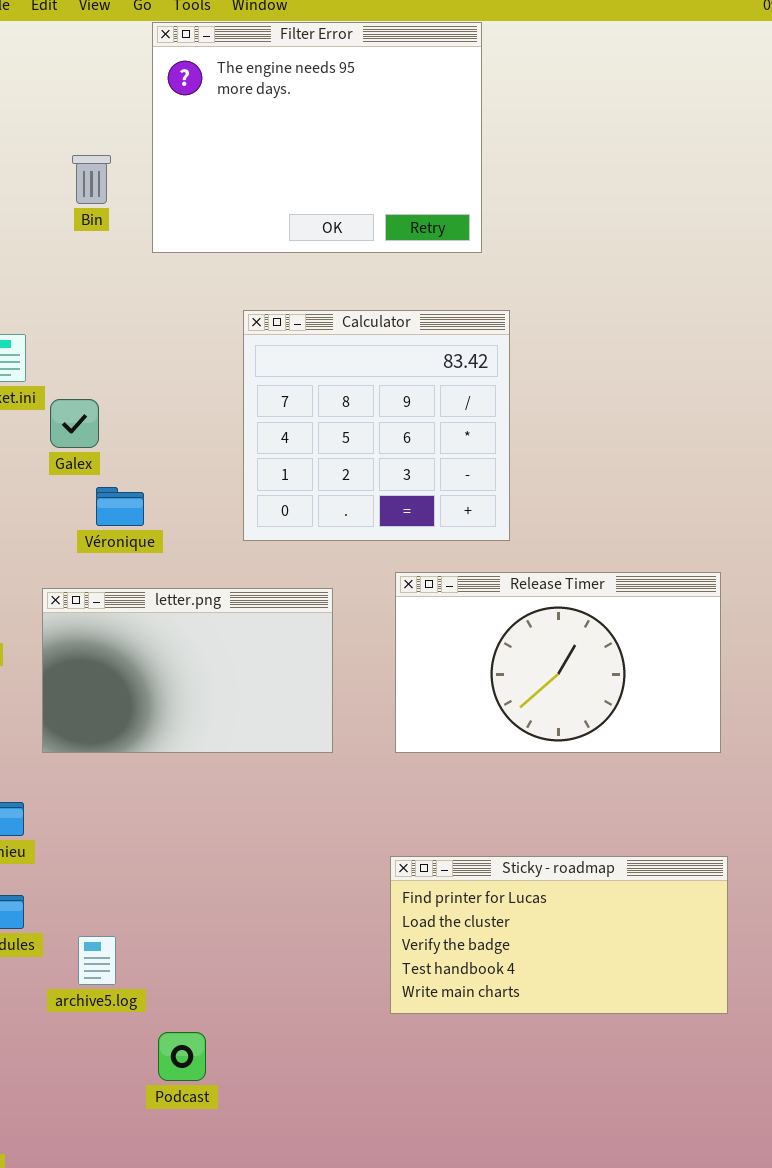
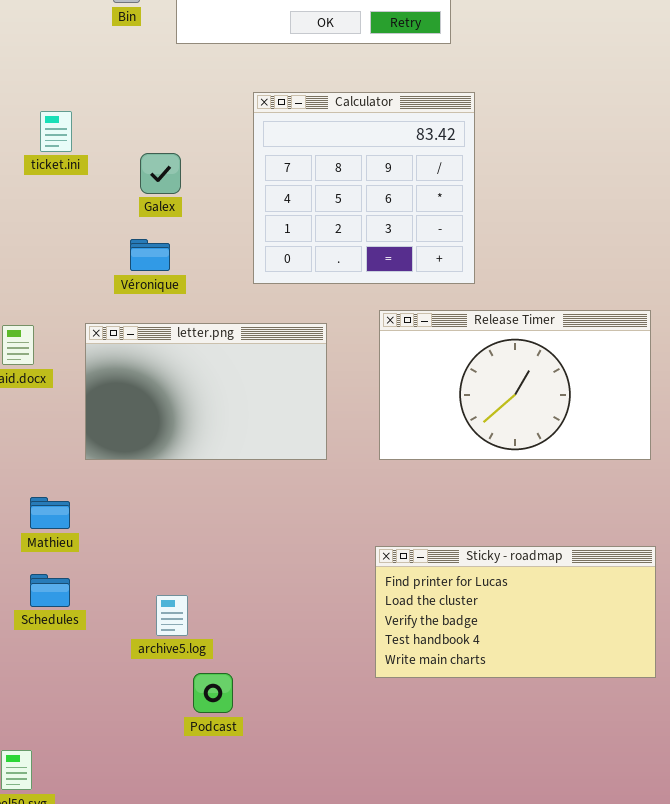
Galex: [50,399,99,448] -> [140,153,181,194], moved
archive5.log: [78,936,116,985] -> [156,595,188,636], moved
Podcast: [158,1032,206,1081] -> [193,673,233,713], moved

